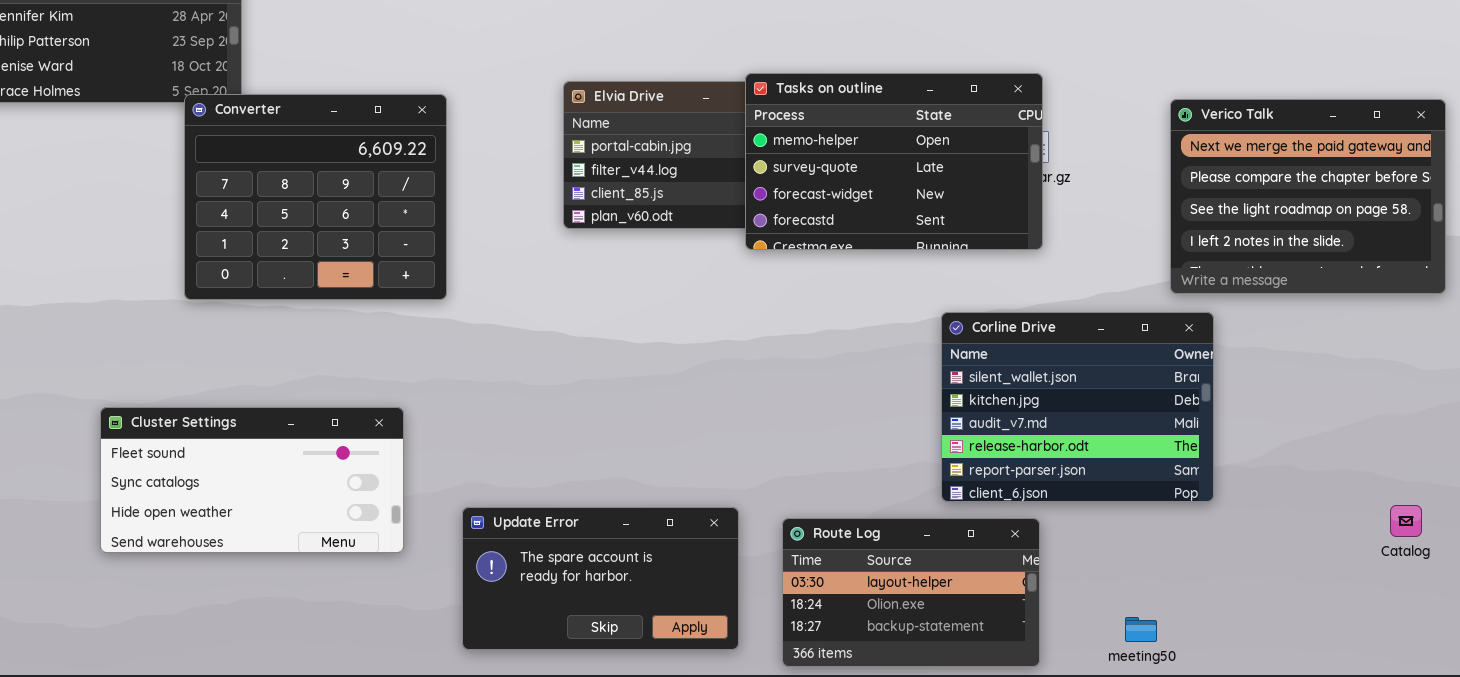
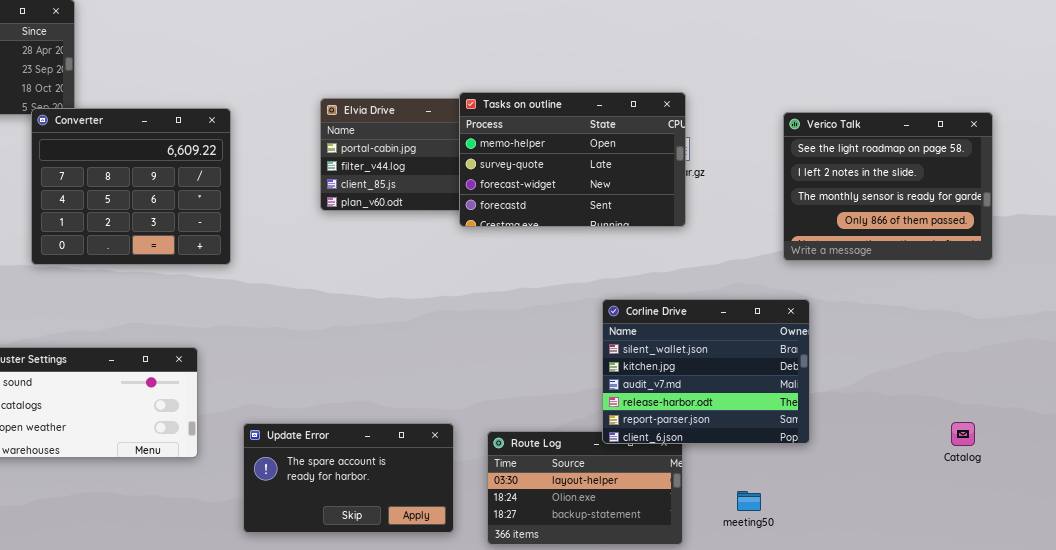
Verico Talk: [1170,99,1446,294] -> [783,112,993,261], scrolled down 2 rows
Corline Drive: [941,312,1214,502] -> [602,299,810,444], moved
meeting50: [1125,617,1157,642] -> [737,491,761,511], moved

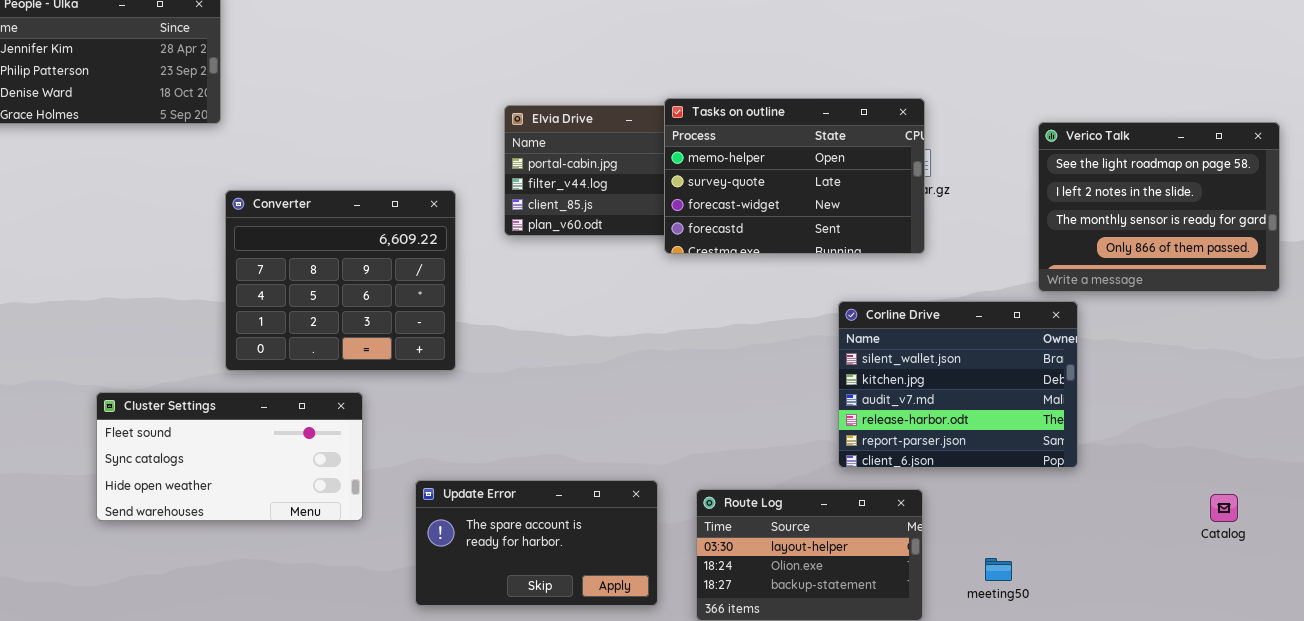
Converter: [31,108,231,265] -> [225,190,456,371], moved
Corline Drive: [602,299,810,444] -> [838,301,1078,468], moved
Catalog: [951,422,975,446] -> [1210,494,1238,522], moved

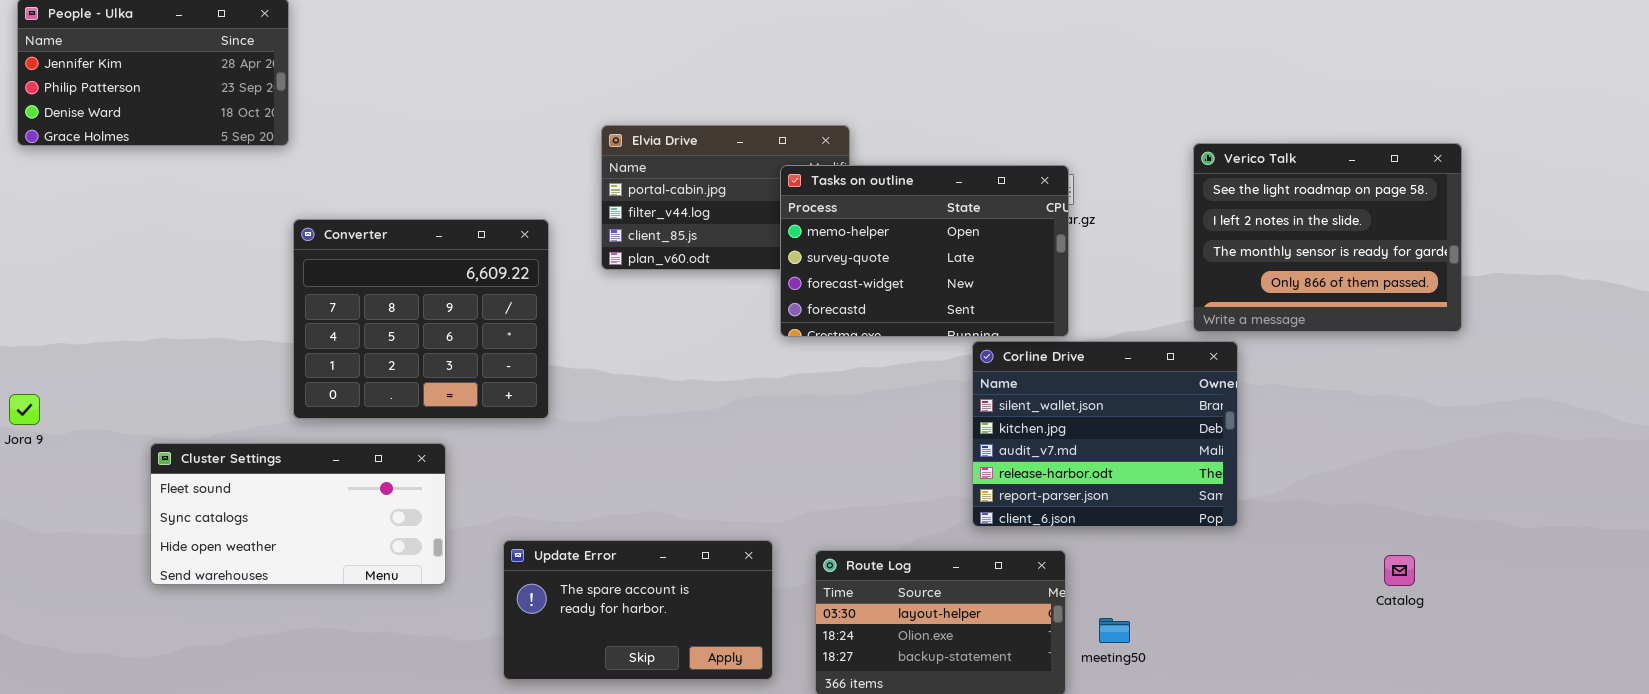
Tasks on outline: [664,98,925,254] -> [780,165,1069,337], moved
meeting50: [985,558,1012,581] -> [1099,618,1130,643], moved

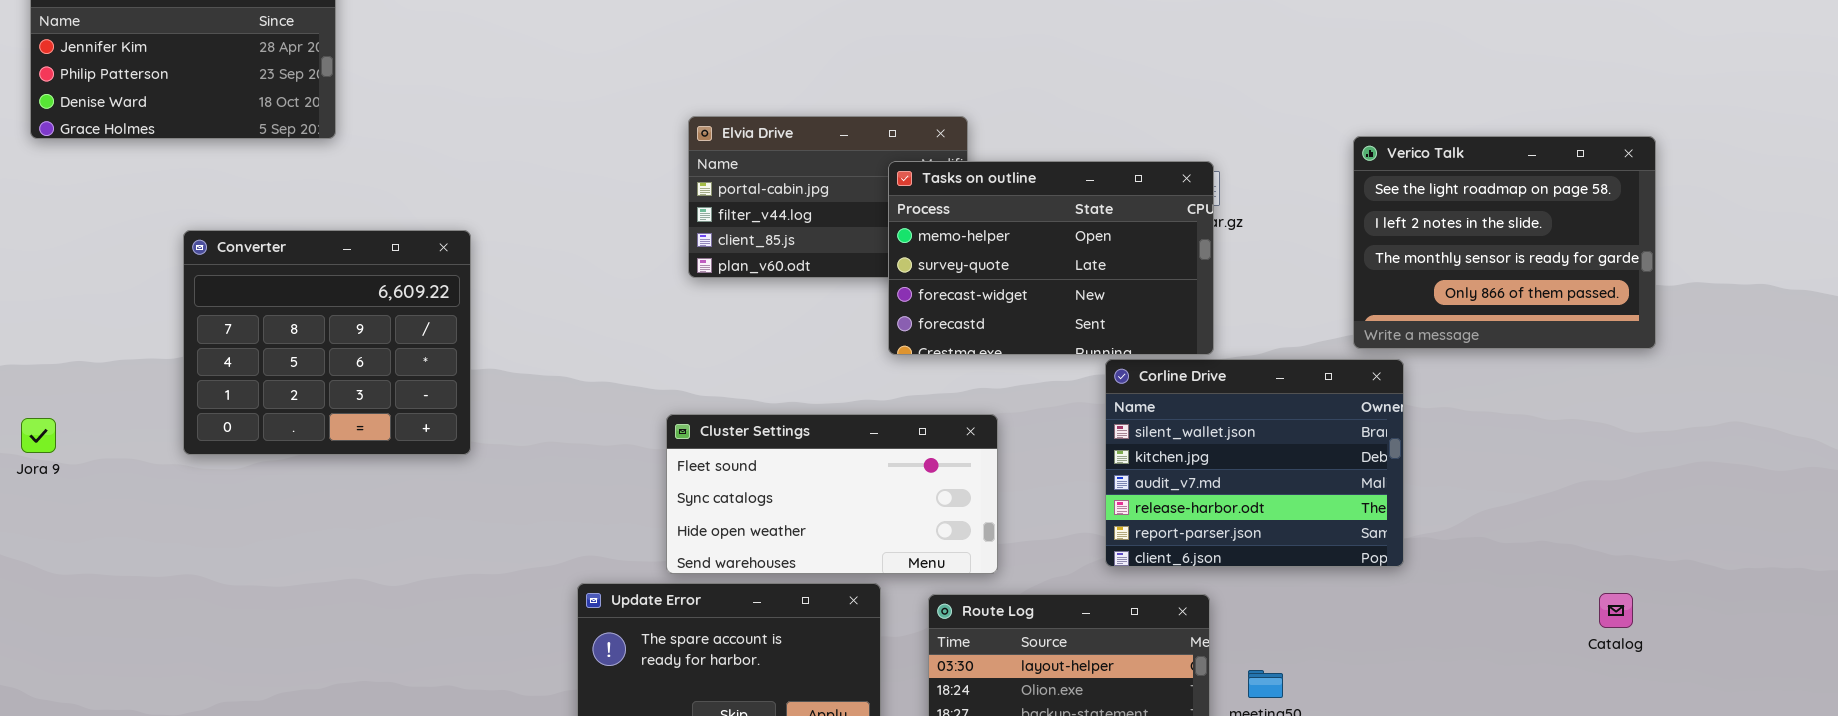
Converter: [293,219,549,419] -> [183,230,471,455], moved
Cluster Settings: [150,443,446,585] -> [666,414,998,574], moved
Catalog: [1384,555,1415,586] -> [1599,593,1633,628], moved

